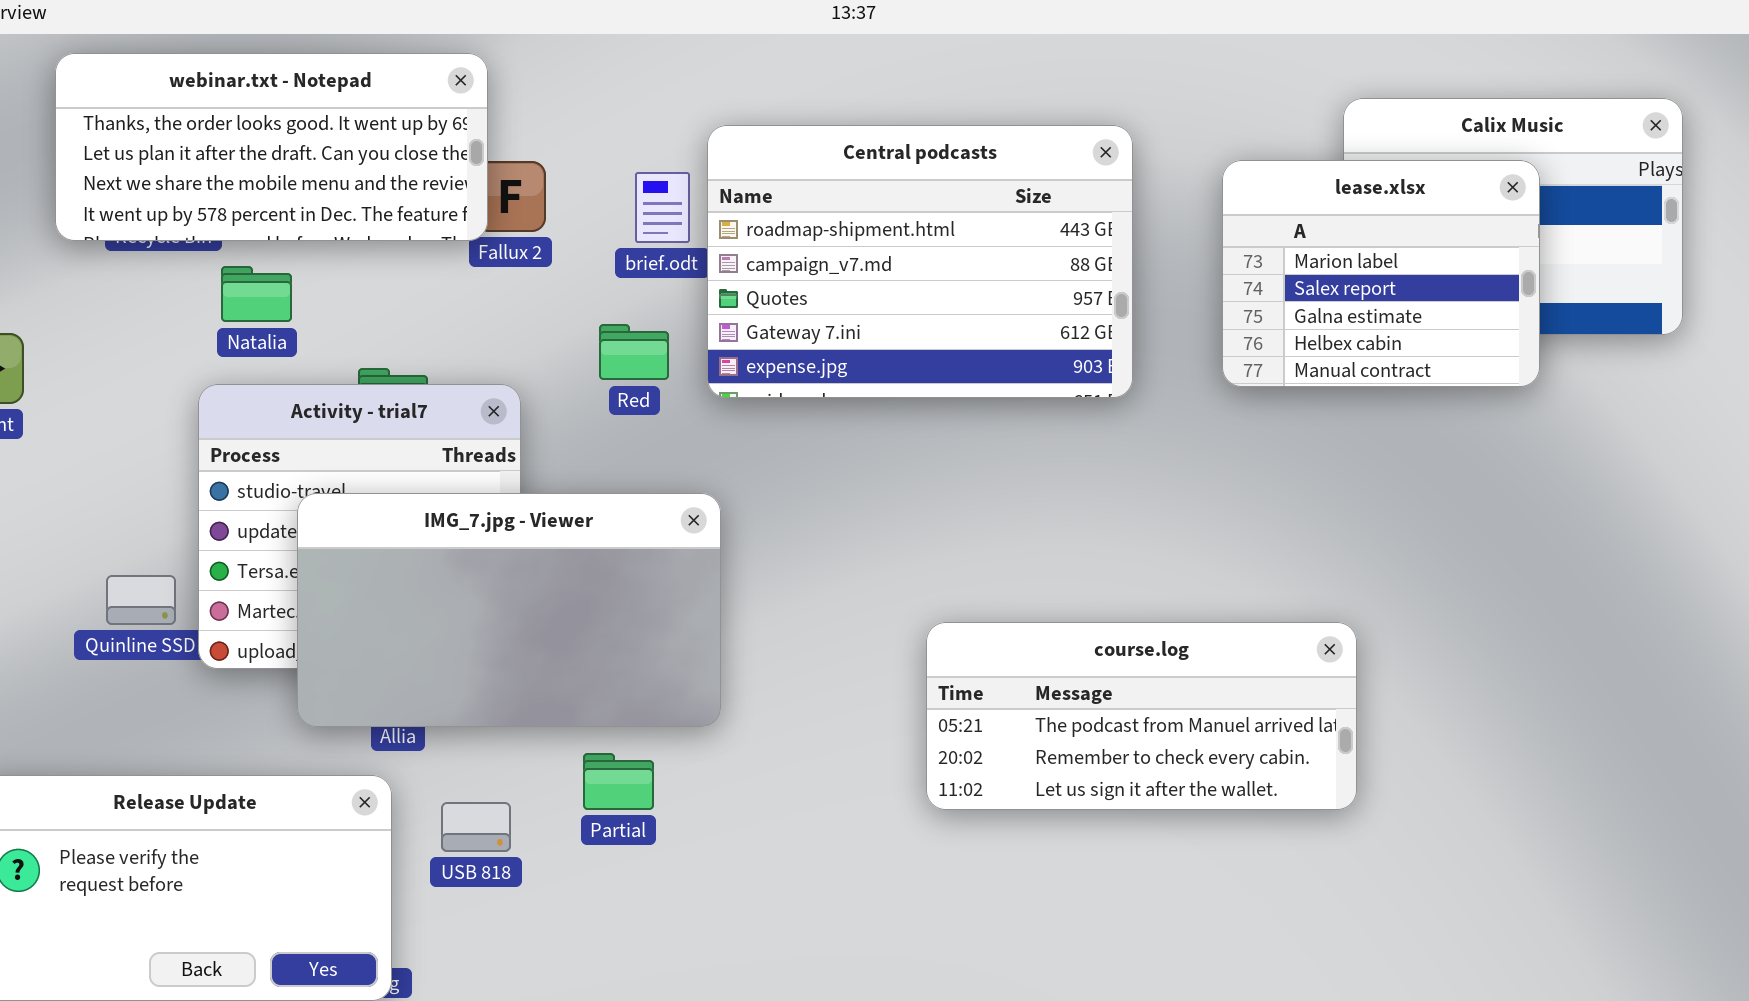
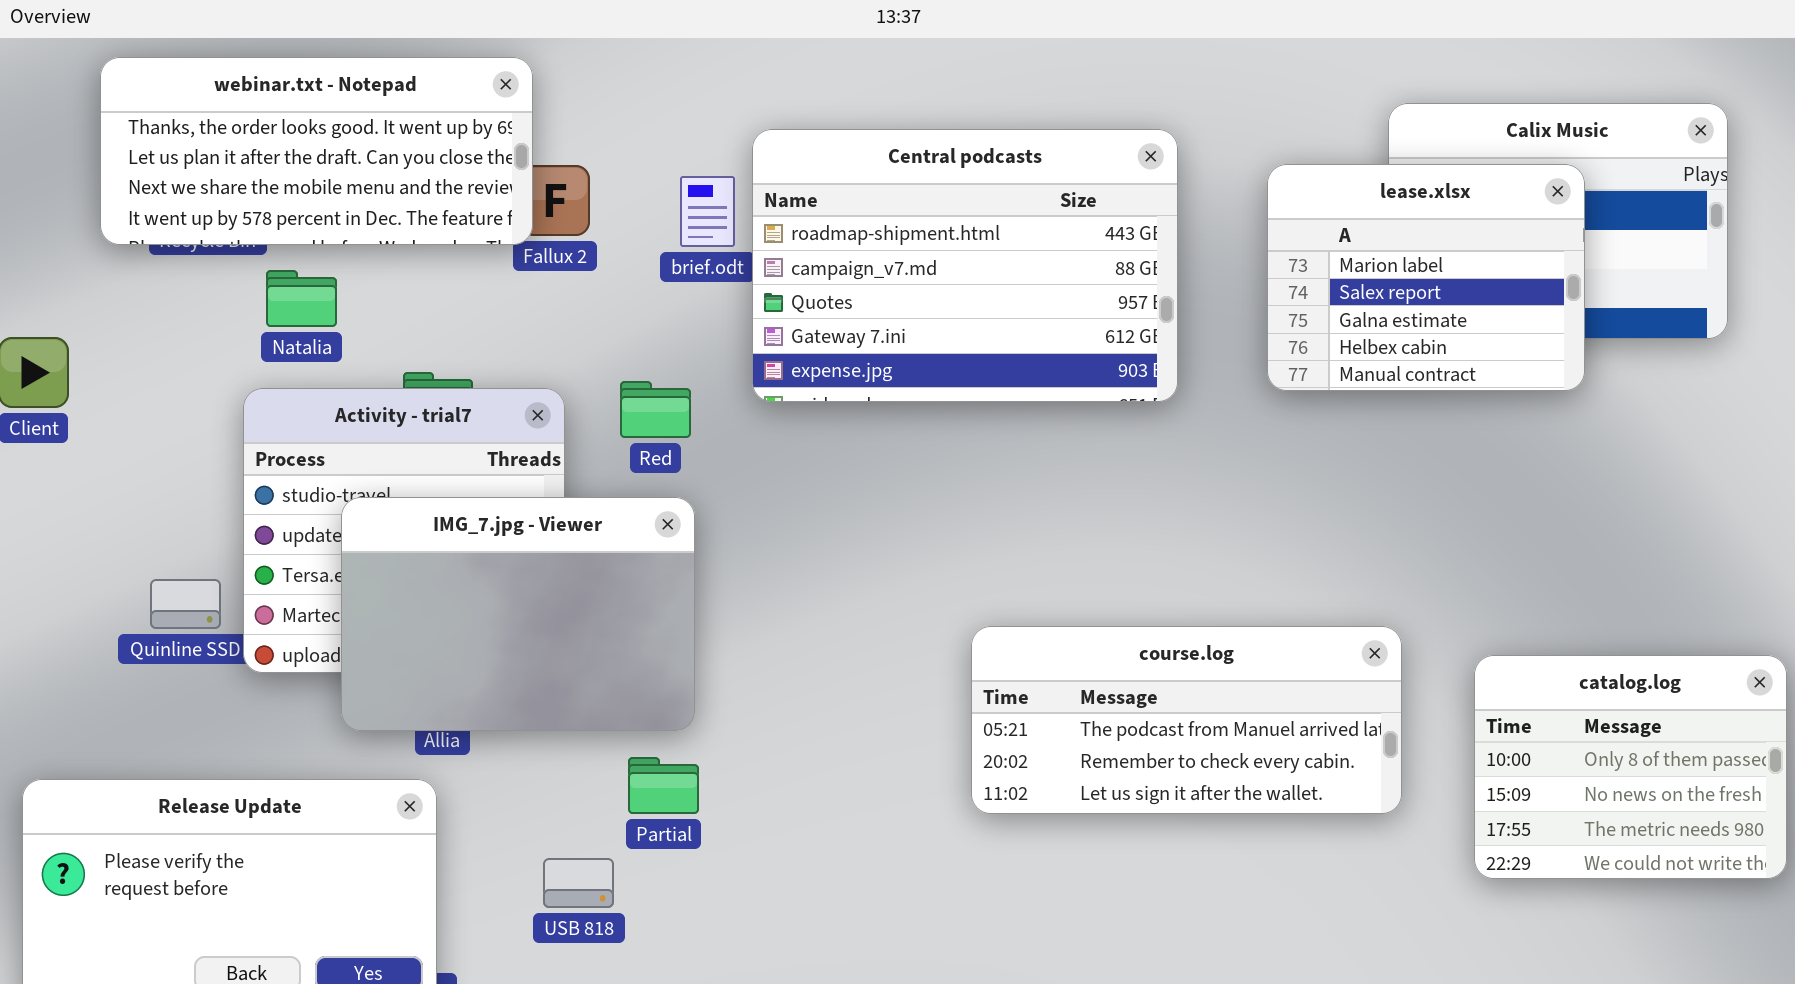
Red: [599,324,669,380] -> [620,381,691,438], moved
IMG_7.jpg - Viewer: [297,493,721,727] -> [341,497,695,731], resized
catalog.log: none -> [1474,655,1787,879], opened
USB 818: [441,802,511,852] -> [543,858,614,908], moved

